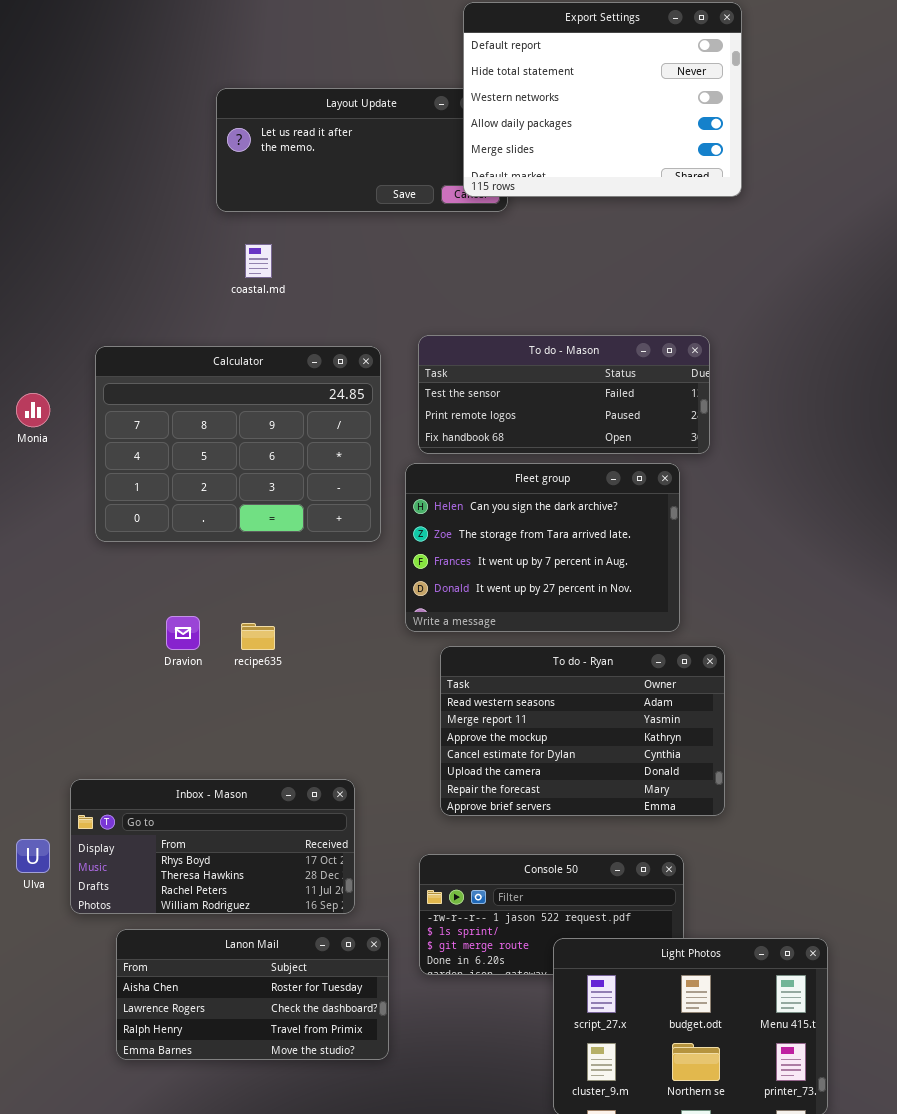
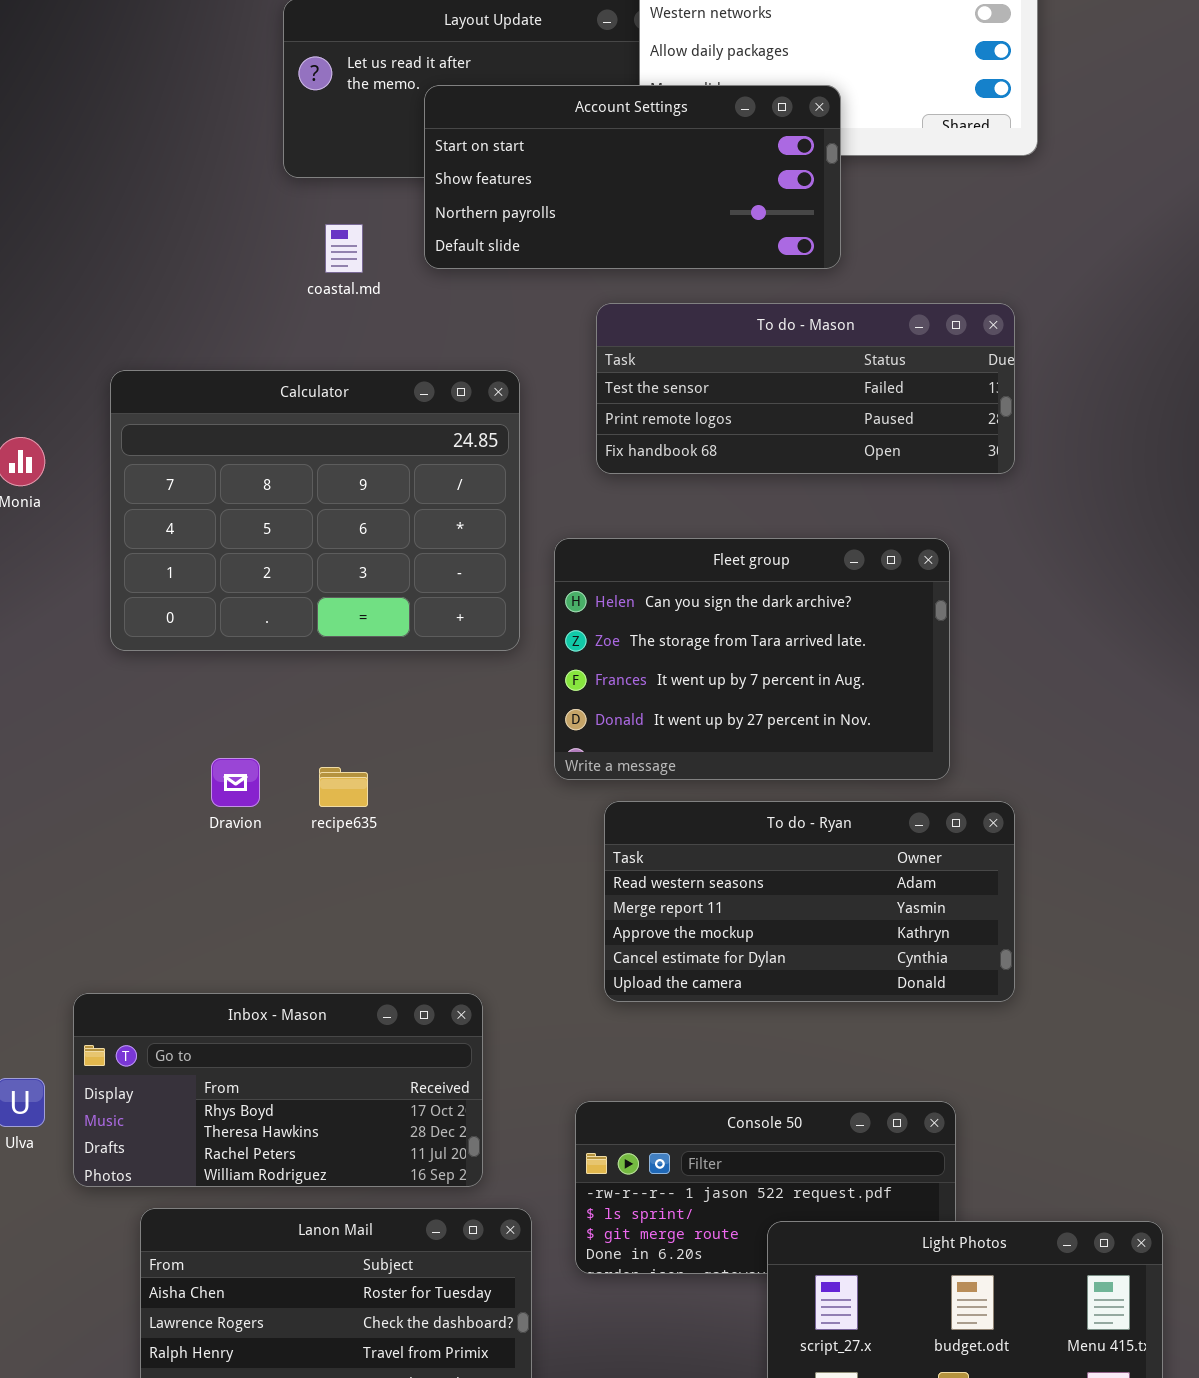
Account Settings: none -> [424,85,841,269], opened
To do - Mason: [418,335,710,454] -> [596,303,1015,474], moved
To do - Ryan: [440,646,725,816] -> [604,801,1015,1002], resized

